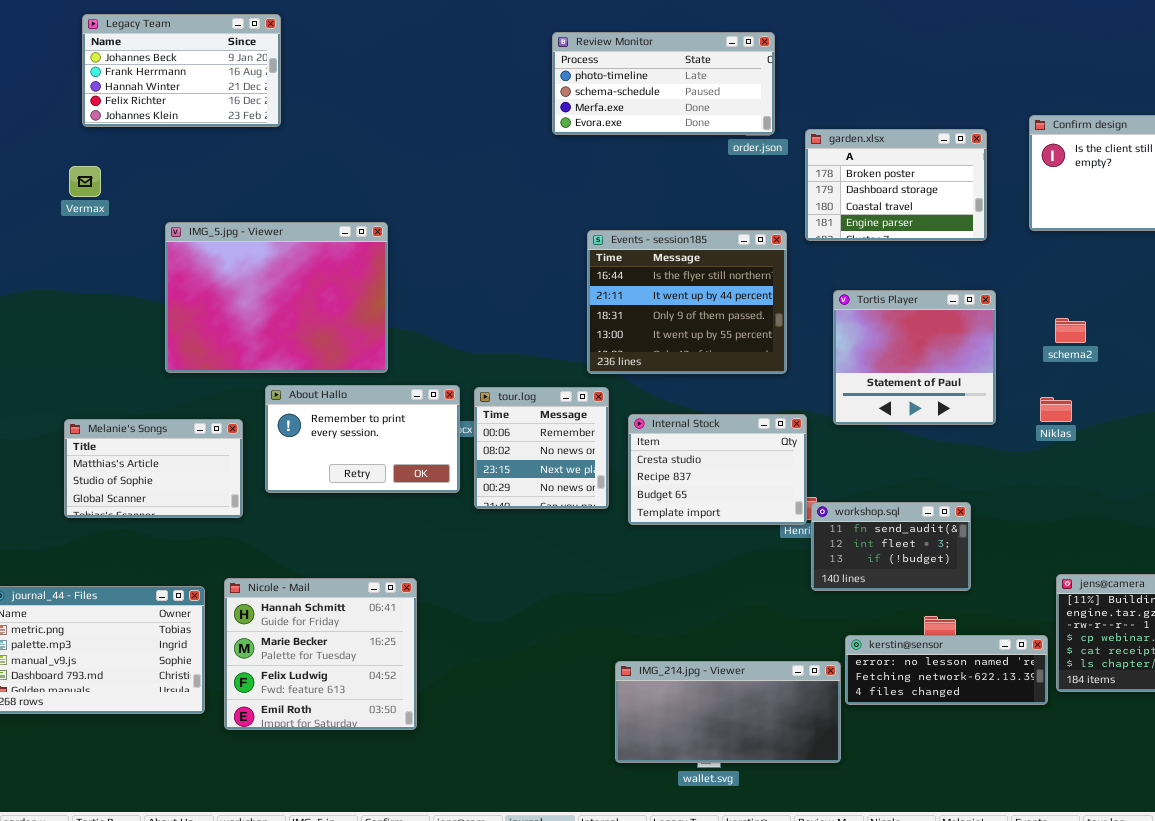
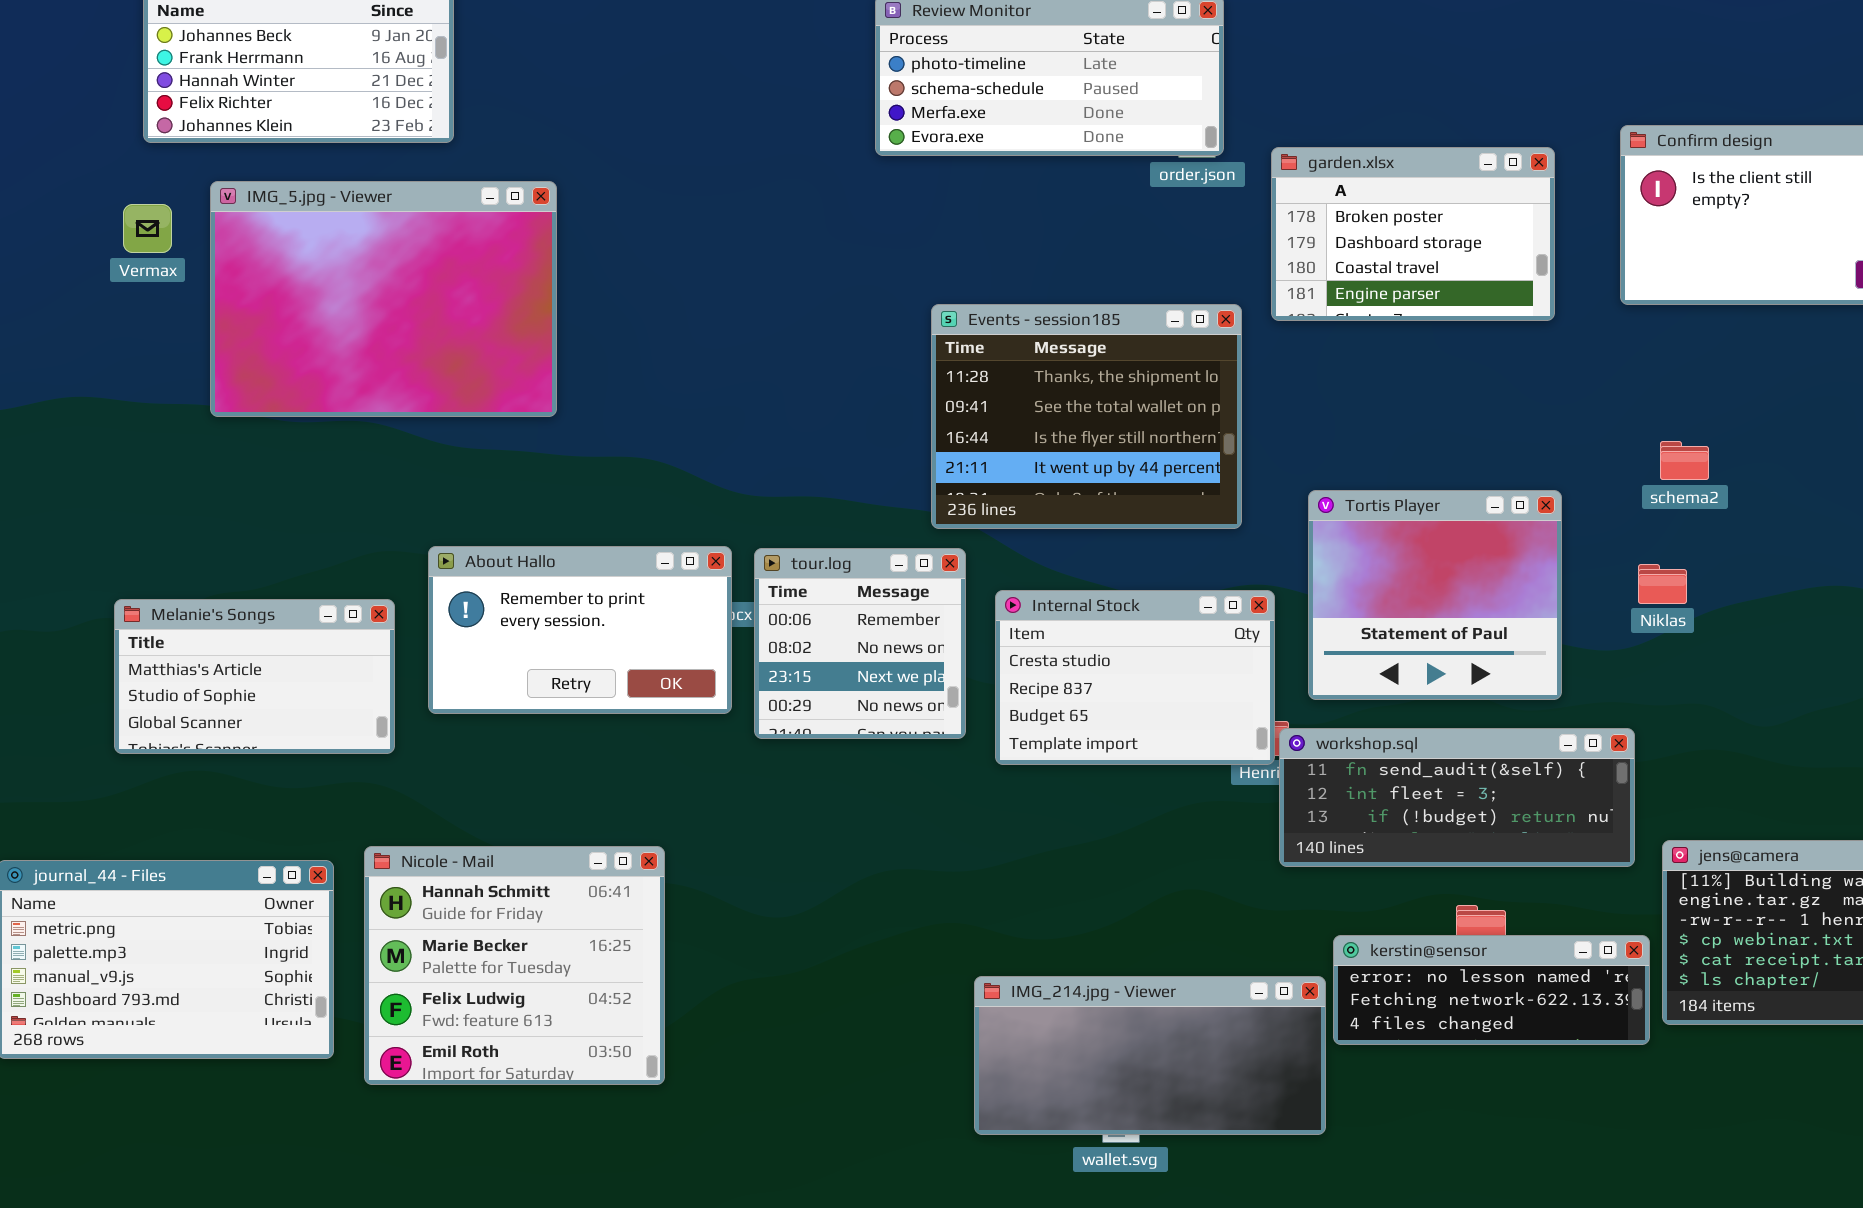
IMG_5.jpg - Viewer: [165,222,388,373] -> [210,181,557,417], moved
Events - session185: [587,230,787,374] -> [931,304,1242,529], scrolled up 2 rows
Tortis Player: [833,290,996,425] -> [1308,490,1562,700], moved
workshop.sql: [811,502,971,591] -> [1279,728,1635,867], resized

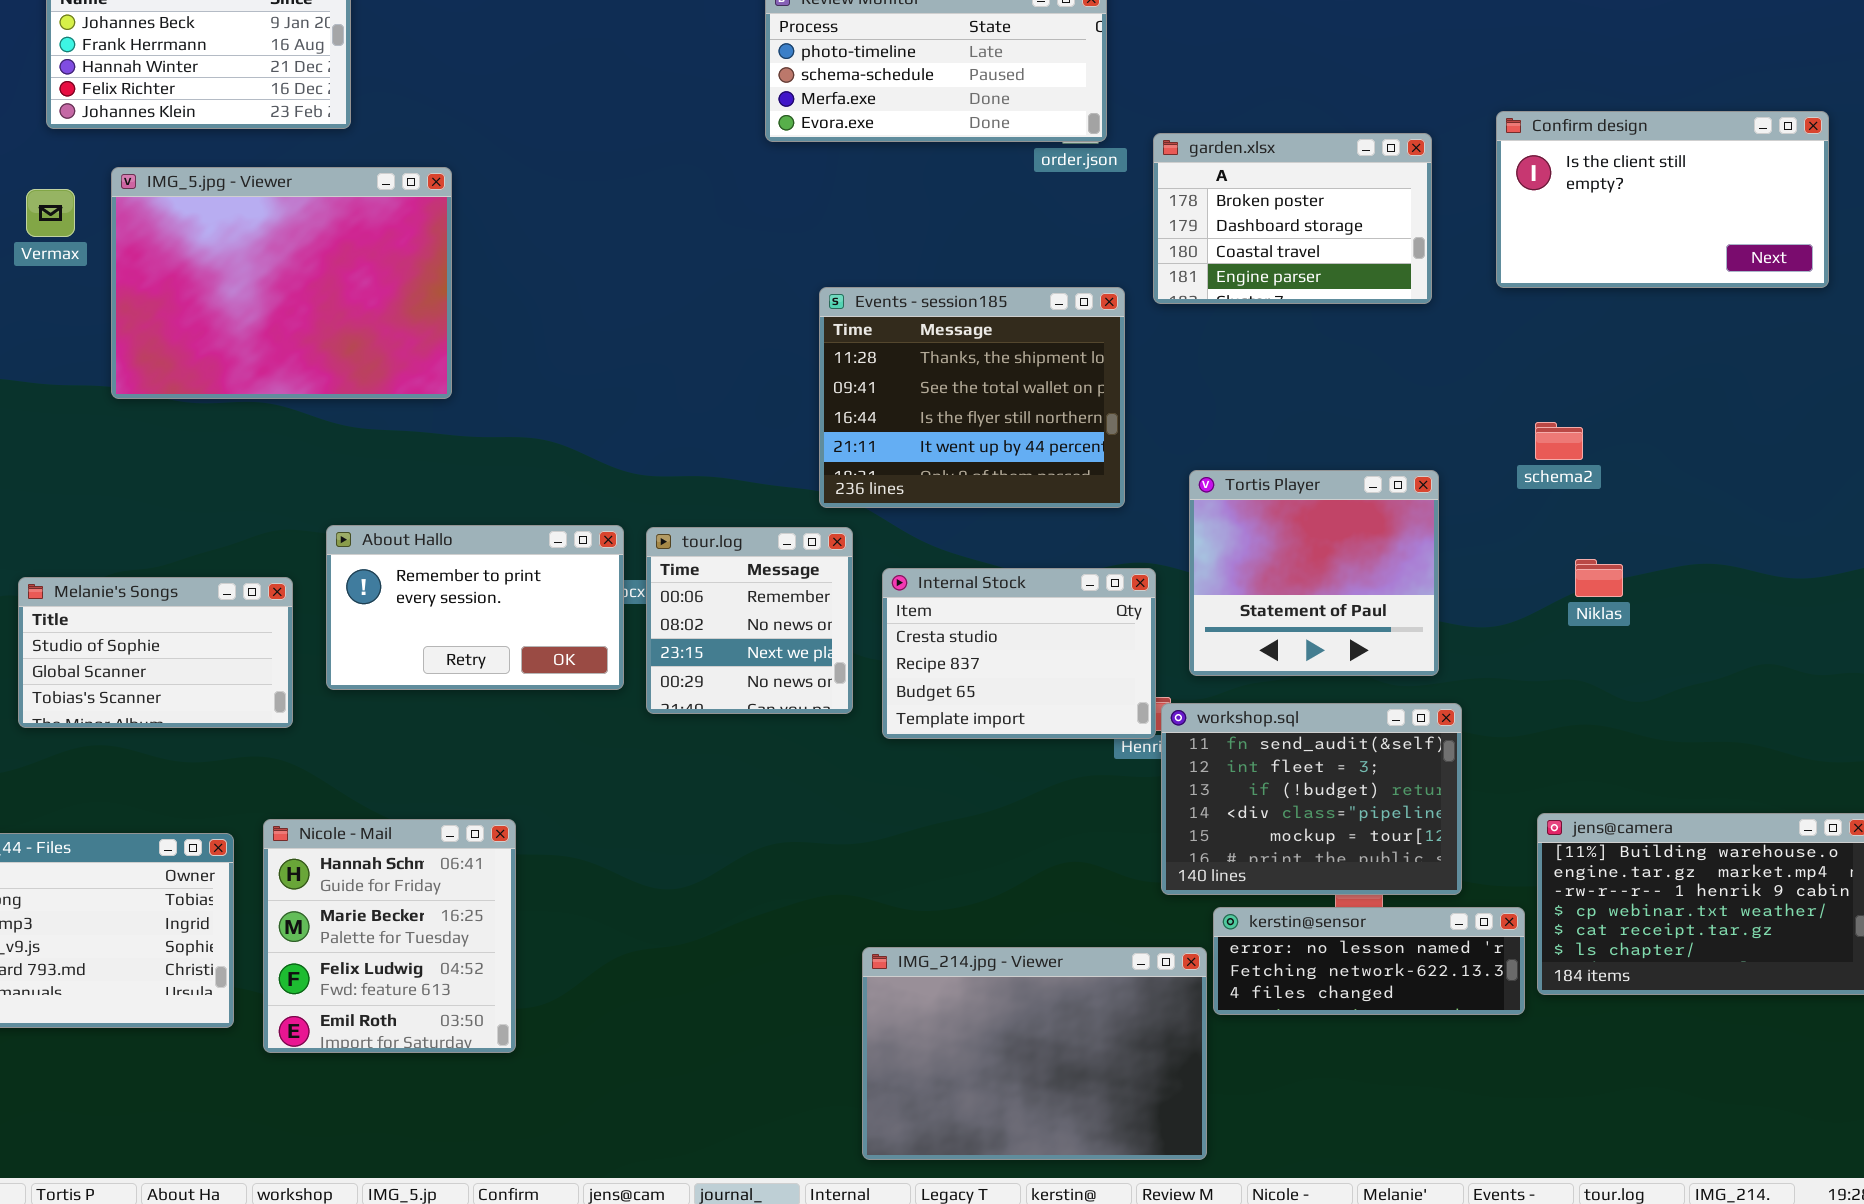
Niklas: [1638,564,1687,604] -> [1575,559,1623,597], moved
Melanie's Songs: [114,599,395,754] -> [18,577,293,728], scrolled down 1 row
workshop.sql: [1279,728,1635,867] -> [1161,703,1462,895], resized
Nicole - Mail: [364,846,665,1085] -> [263,819,516,1053], resized
IMG_214.jpg - Viewer: [974,976,1326,1135] -> [862,947,1207,1160], resized

